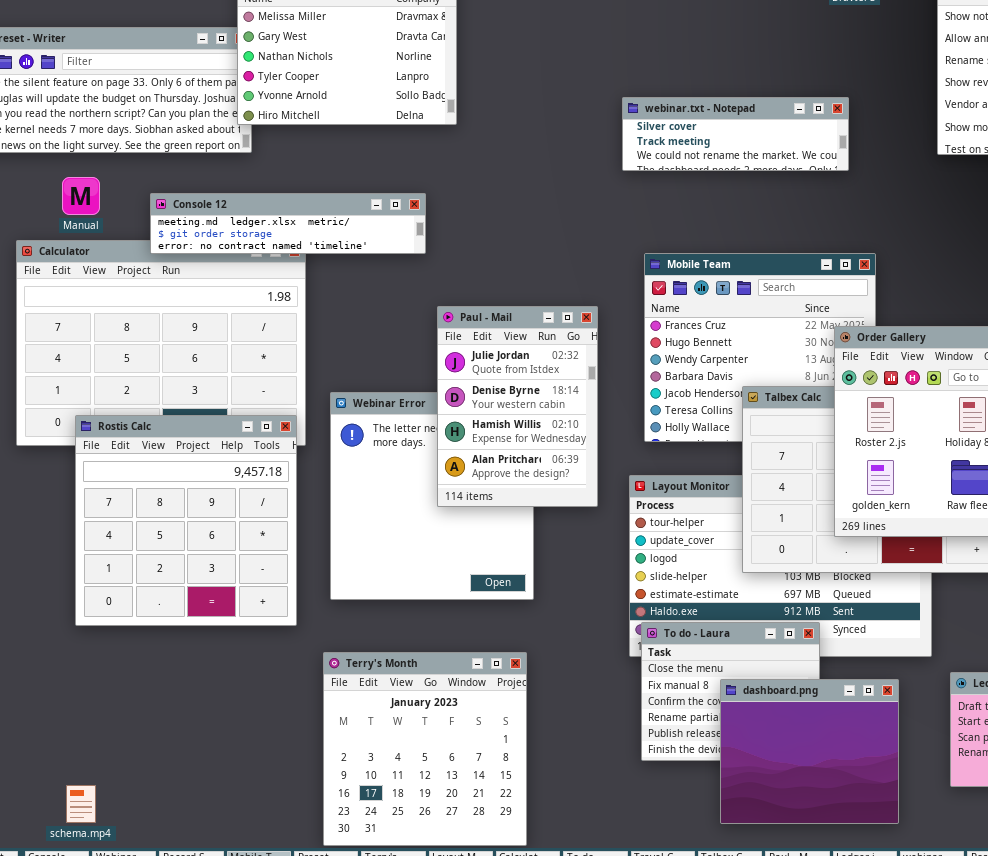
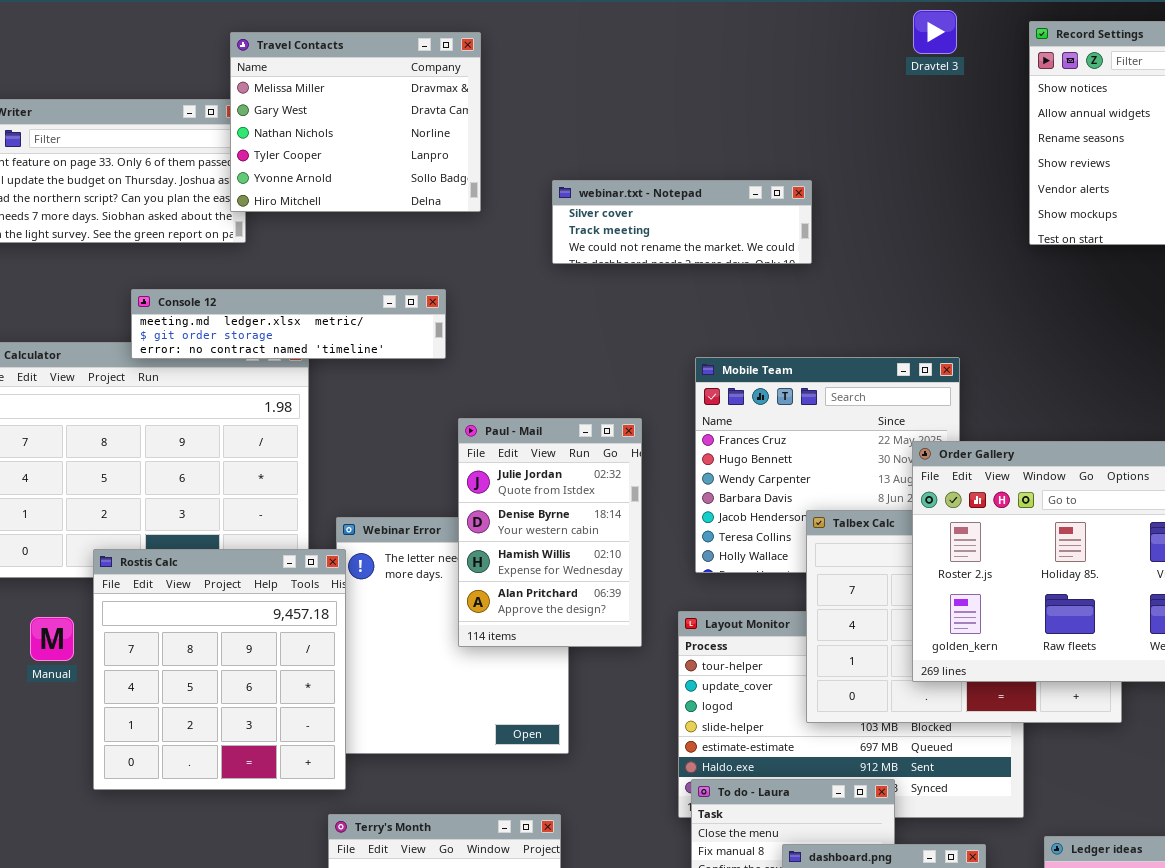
webinar.txt - Notepad: [622,97,849,171] -> [552,180,812,264], moved
Manual: [62,177,100,215] -> [30,617,74,661], moved
Rostis Calc: [75,415,297,626] -> [93,549,346,790], moved

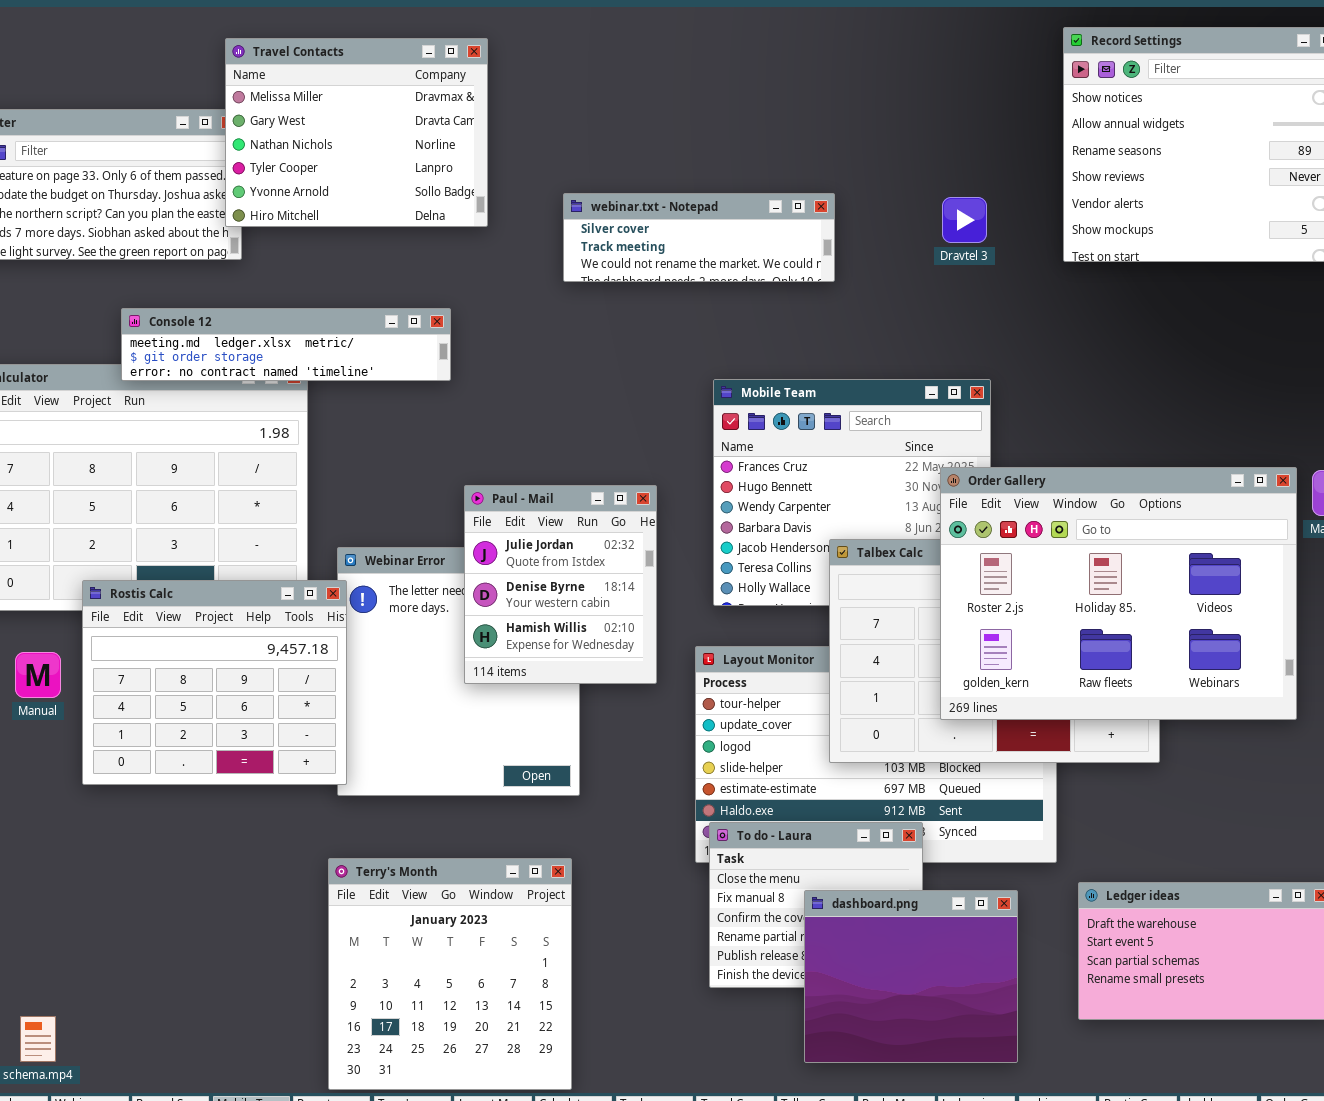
Dravtel 3: [913,10,957,54] -> [942,197,987,243], moved
Paul - Mail: [458,418,642,647] -> [464,485,657,684], resized
Rostis Calc: [93,549,346,790] -> [82,580,347,785], resized

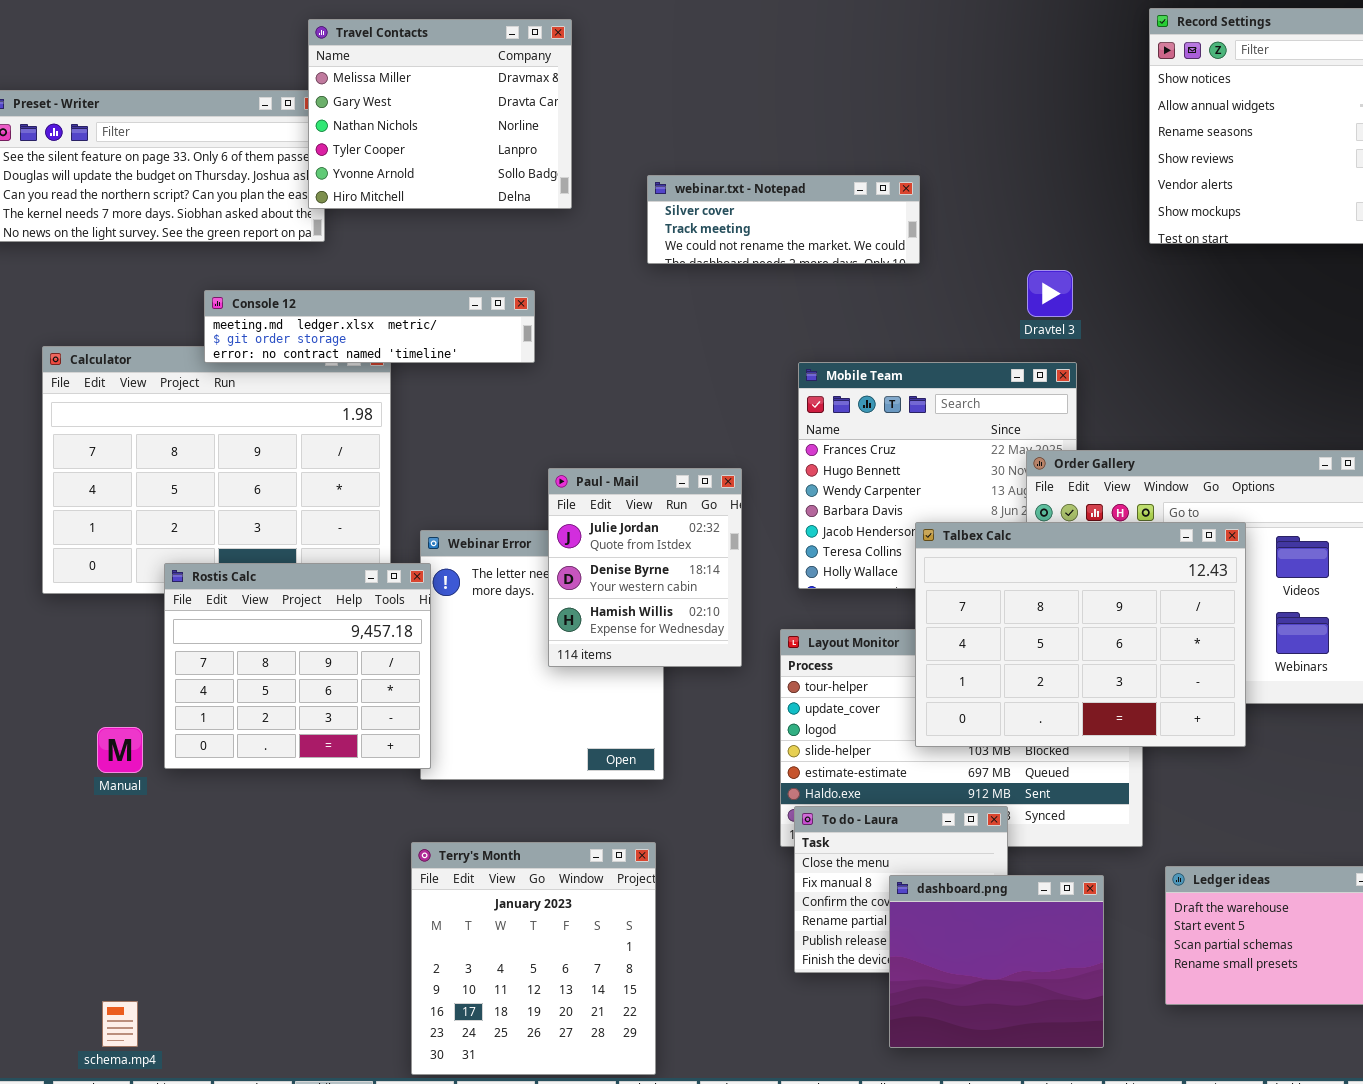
Dravtel 3: [942,197,987,243] -> [1027,270,1073,317], moved
Talbex Calc: [829,539,1160,763] -> [915,522,1246,747], raised
Manual: [15,652,61,698] -> [97,727,143,773], moved

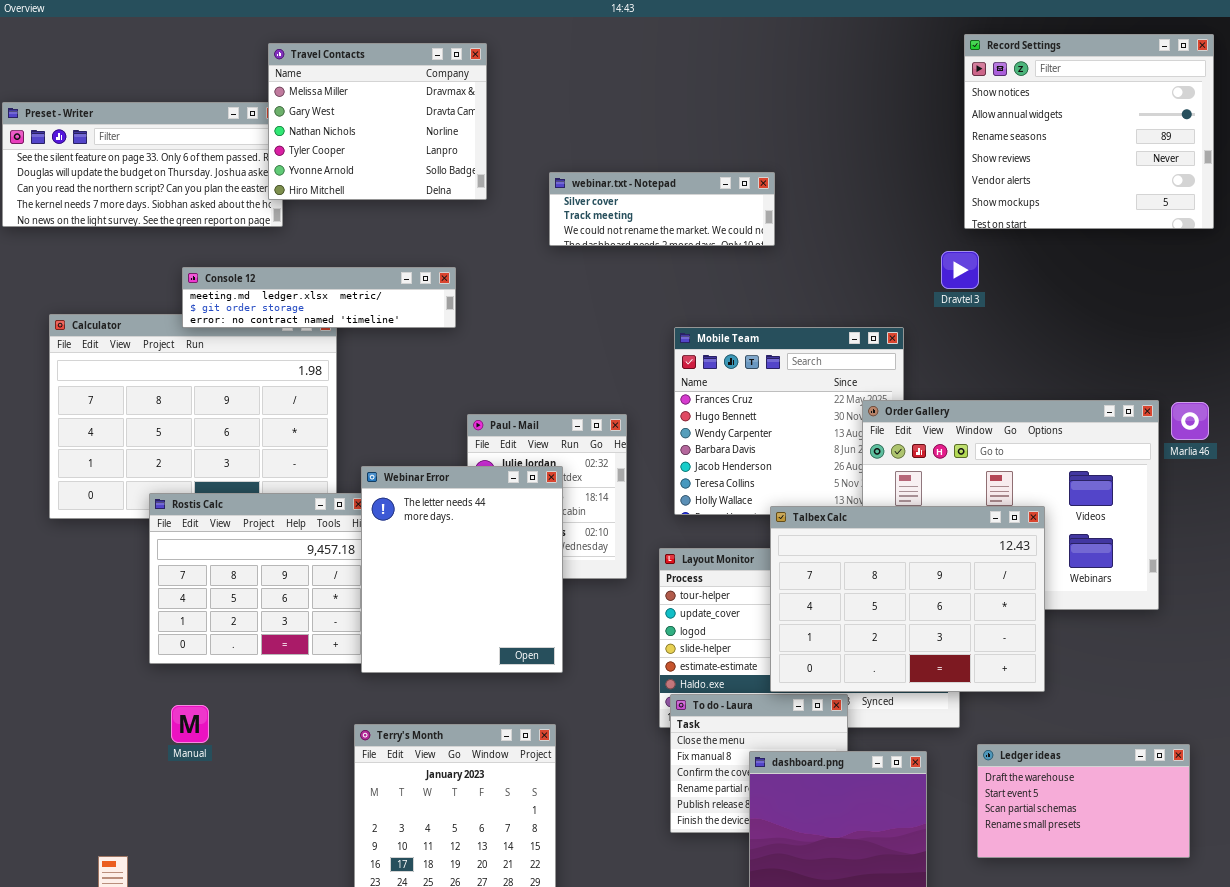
Dravtel 3: [1027,270,1073,317] -> [941,251,979,289], moved
Talbex Calc: [915,522,1246,747] -> [770,506,1045,692], moved
Webinar Error: [420,530,664,780] -> [361,466,563,673], raised
Manual: [97,727,143,773] -> [171,705,209,743], moved

